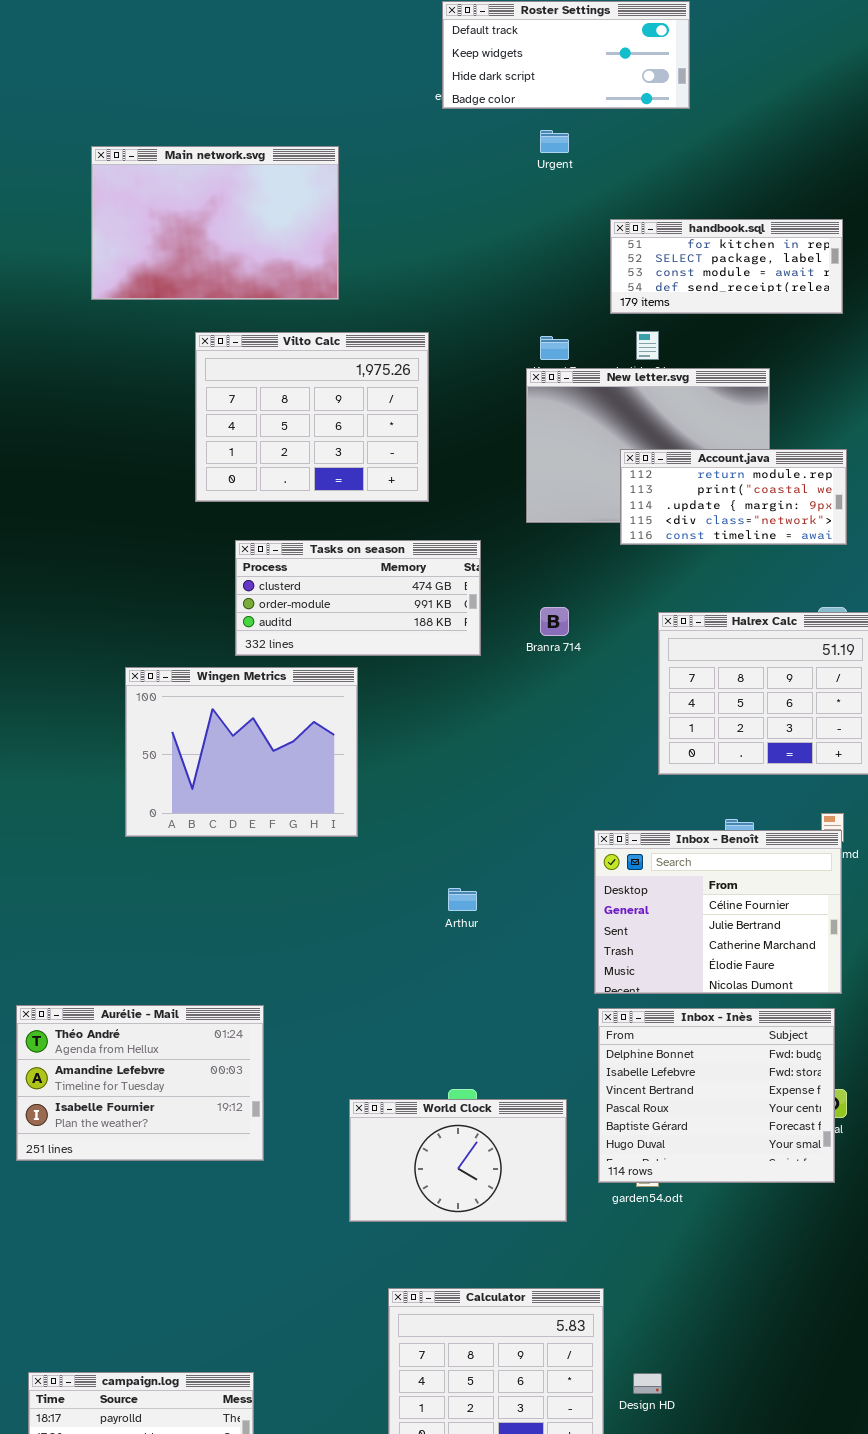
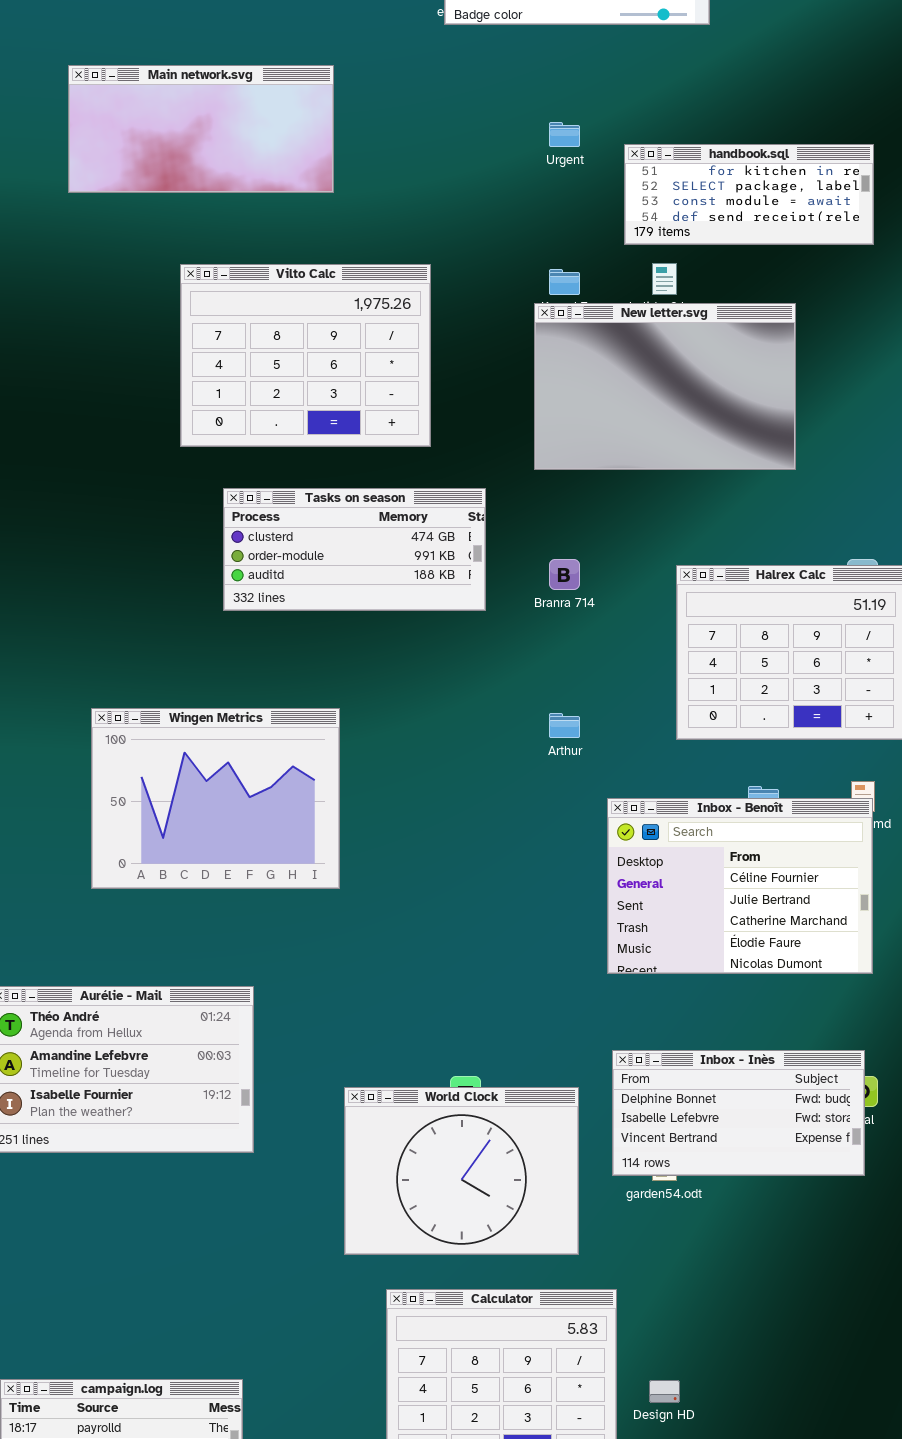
Urgent: [540,130,569,153] -> [549,122,580,147], moved
Main network.svg: [91,146,339,300] -> [68,65,334,193], resized
Account.java: [620,449,847,545] -> none, closed
Wingen Metrics: [125,667,358,837] -> [91,708,340,889], moved
Arthur: [448,888,477,911] -> [549,713,580,738], moved
Inbox - Inès: [598,1008,835,1183] -> [612,1050,865,1176], resized
World Clock: [349,1099,567,1222] -> [344,1087,579,1255], resized

